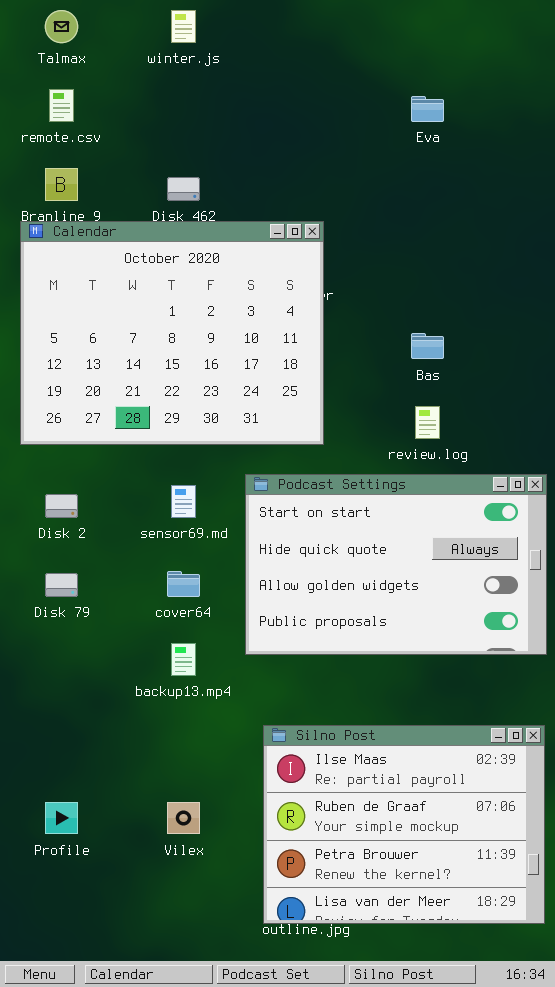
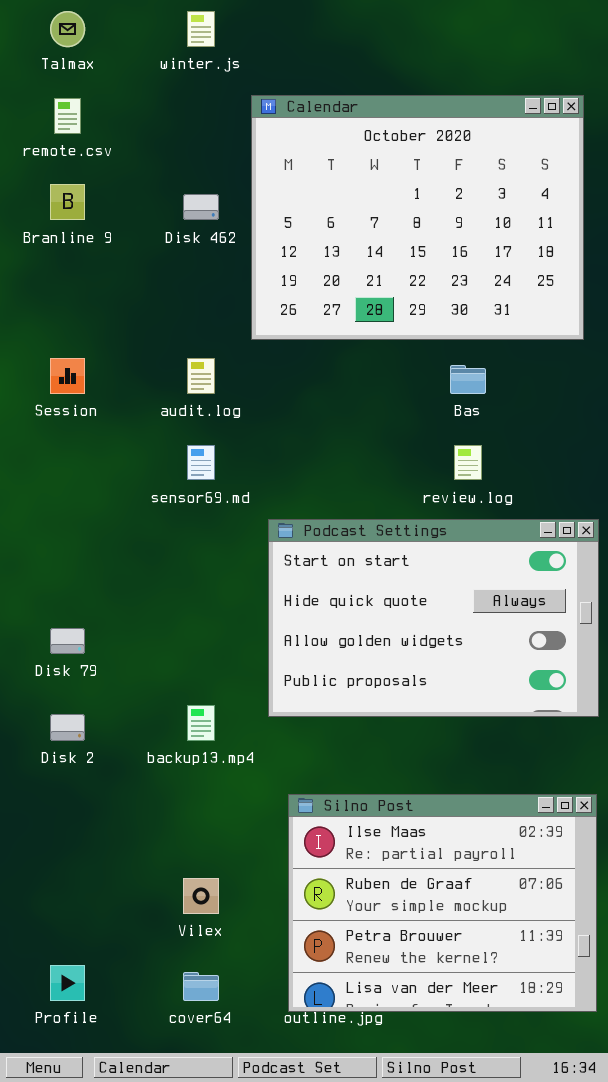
Calendar: [20,221,324,445] -> [251,95,584,340], moved
sensor69.md: [171,485,196,518] -> [187,445,215,480], moved
Disk 2: [45,494,78,518] -> [50,714,85,741], moved
cover64: [167,571,200,597] -> [183,972,219,1001], moved
Profile: [45,802,78,834] -> [50,965,85,1001], moved

